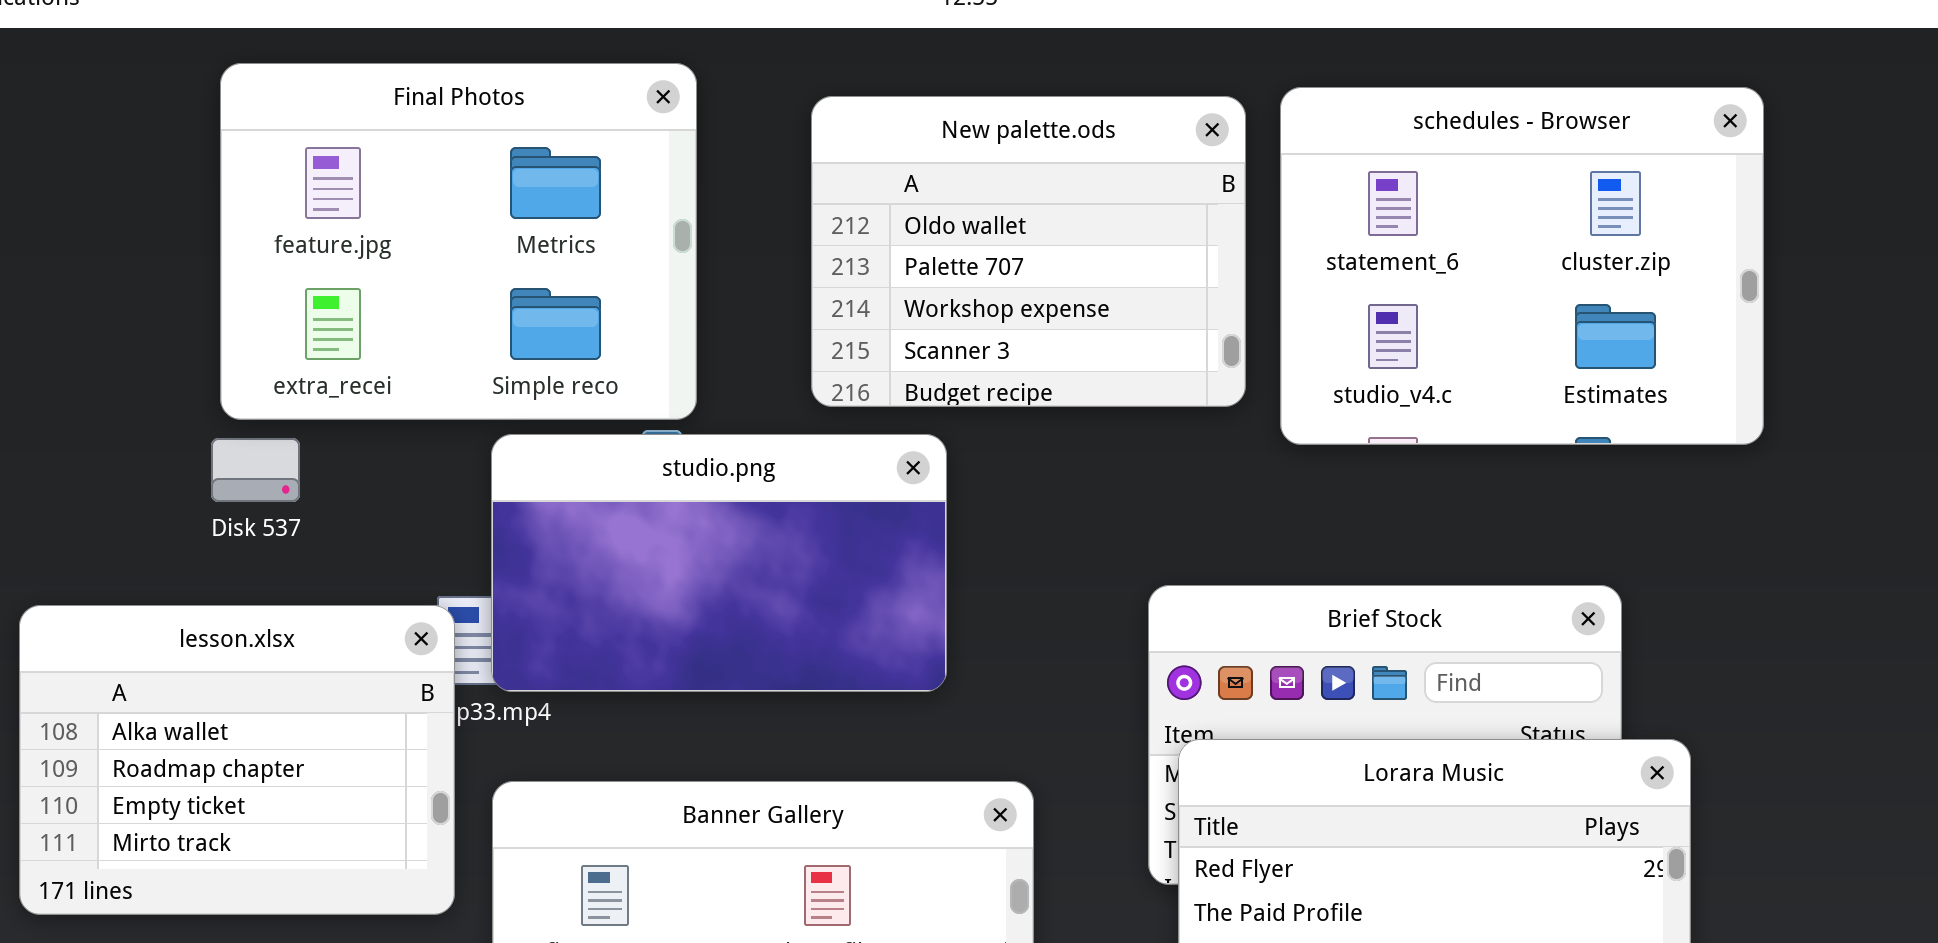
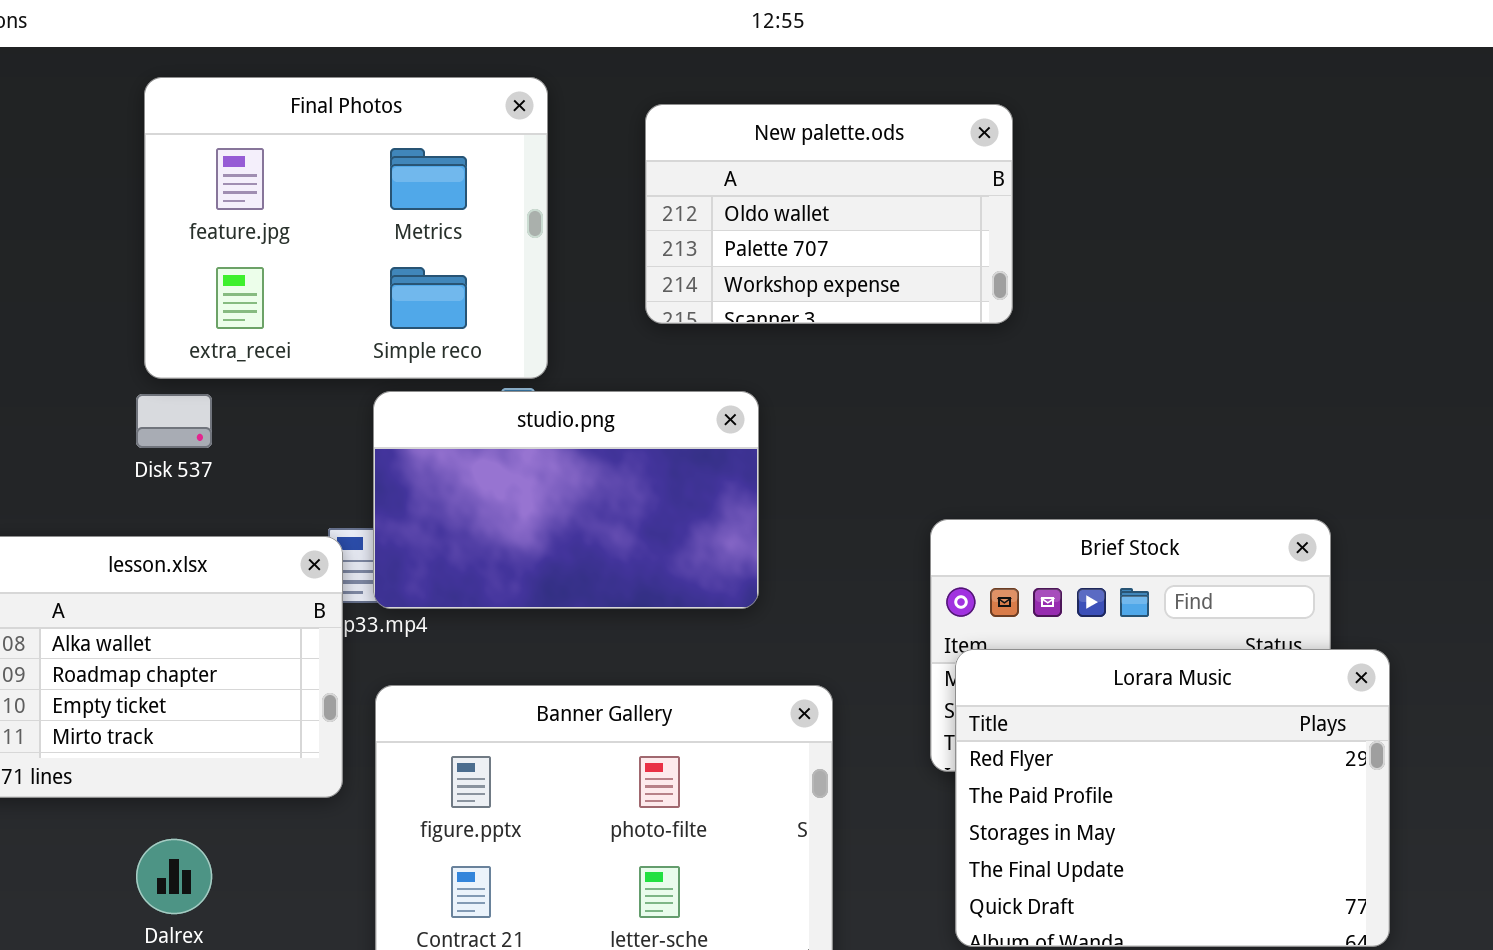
schedules - Browser: [1280,87,1764,445] -> none, closed
New palette.ods: [811,96,1246,407] -> [645,104,1013,324], resized

